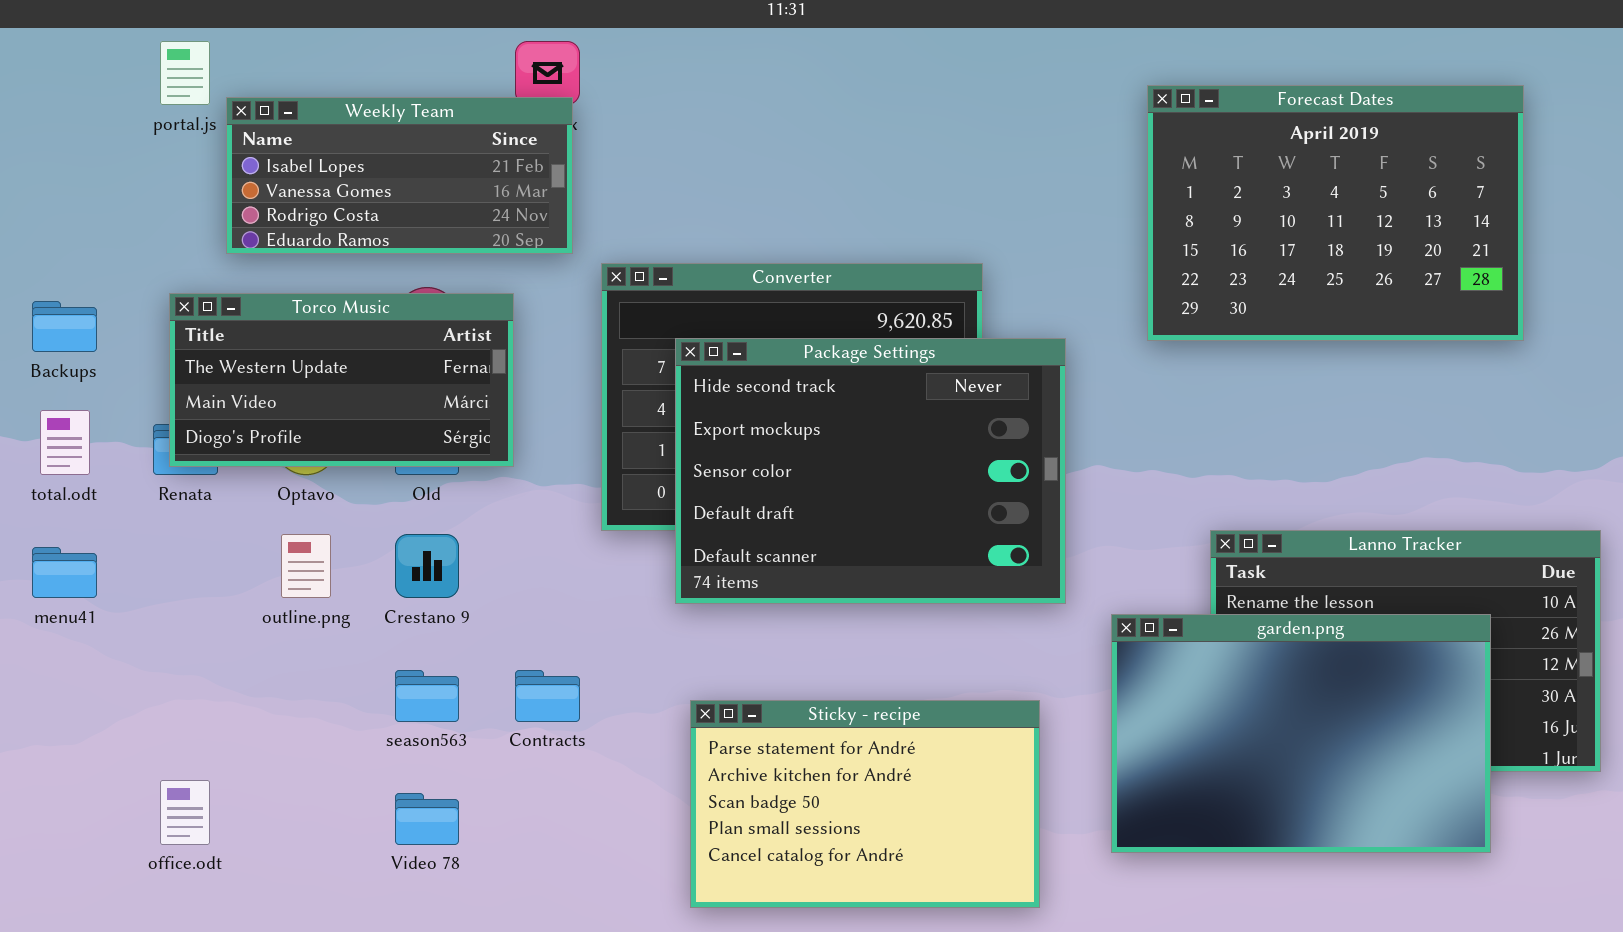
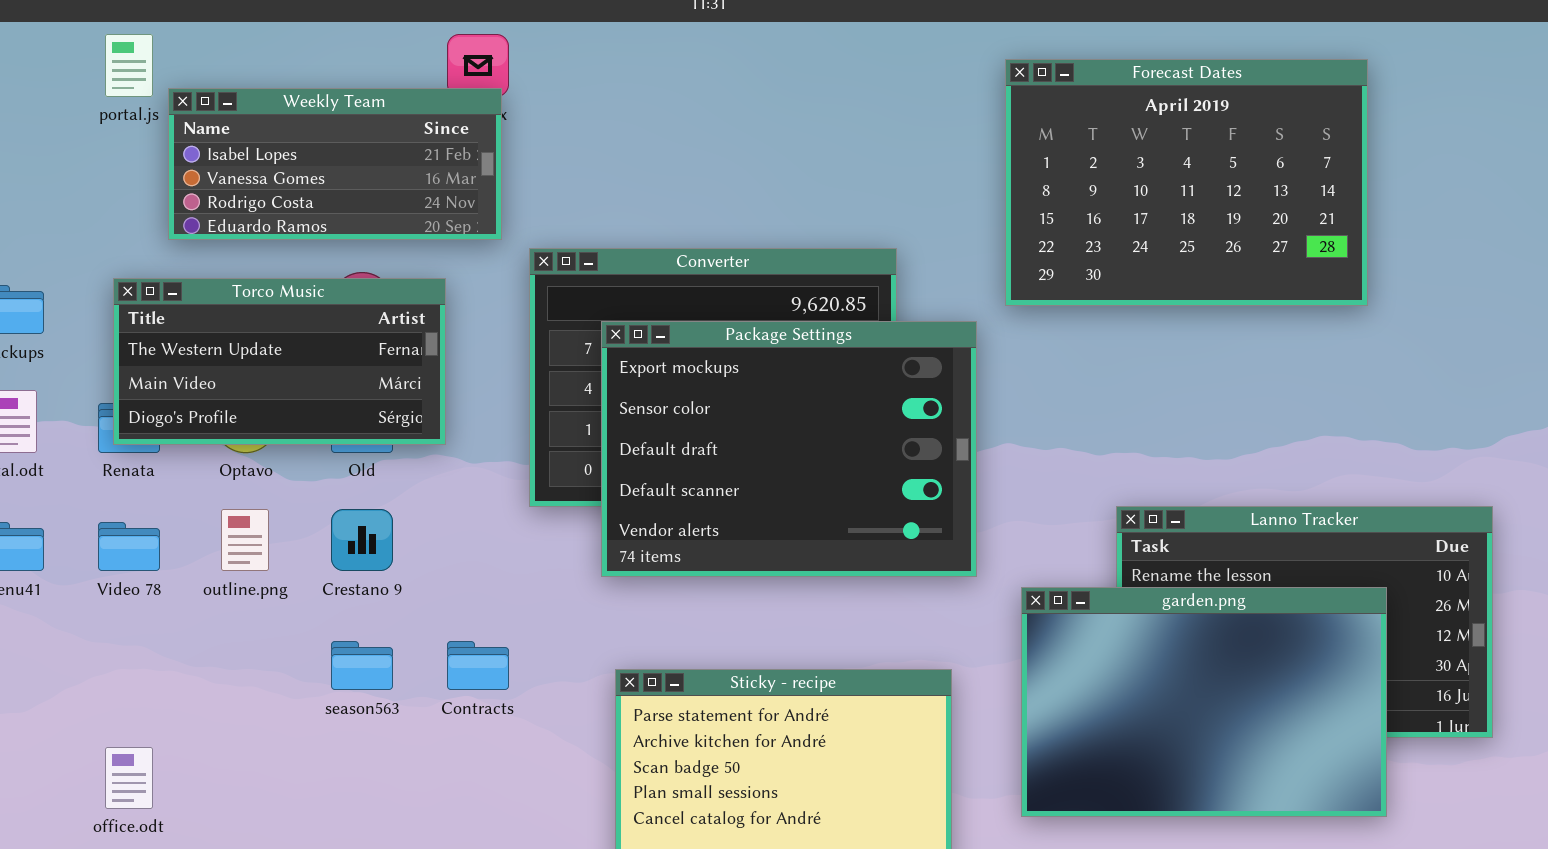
Forecast Dates: [1147,85,1524,341] -> [1005,59,1368,306], moved
Package Settings: [675,338,1066,604] -> [601,321,977,577], scrolled down 1 row
Video 78: [395,793,459,845] -> [98,522,160,571], moved

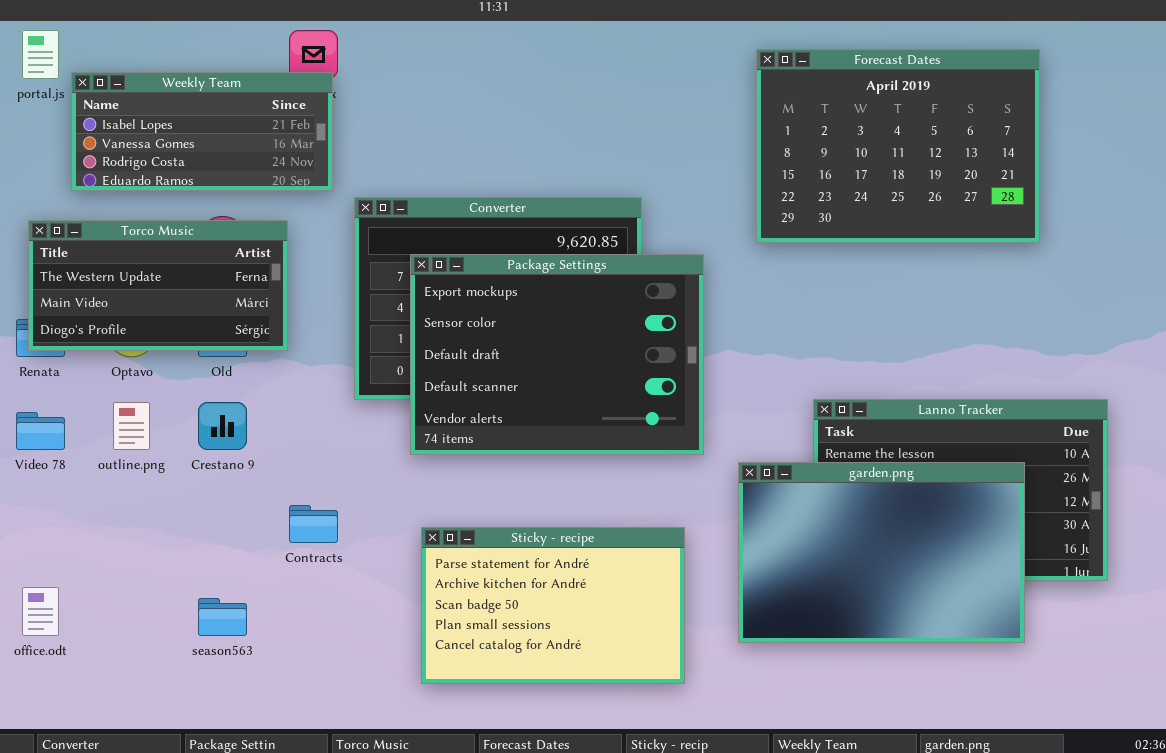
Forecast Dates: [1005,59,1368,306] -> [756,49,1040,243], moved
season563: [331,641,393,690] -> [198,598,247,636], moved

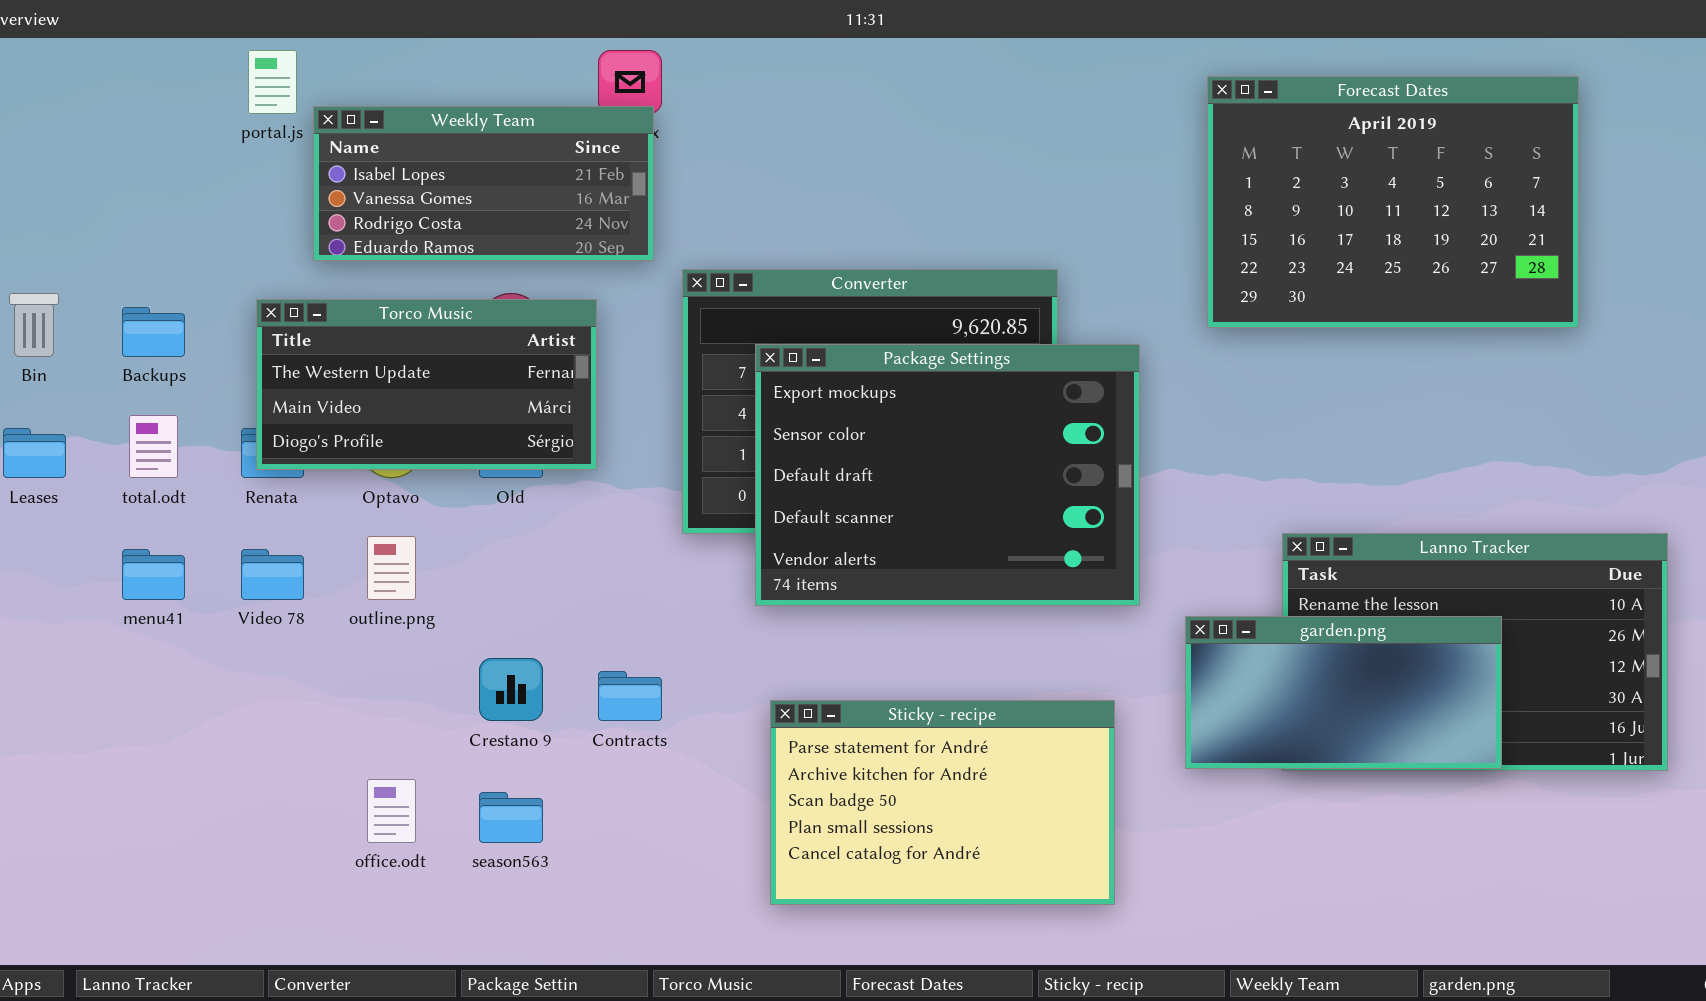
Crestano 9: [198,402,247,450] -> [479,658,543,721], moved
garden.png: [738,462,1025,643] -> [1185,616,1502,769], resized
office.odt: [22,587,59,636] -> [367,779,416,843], moved

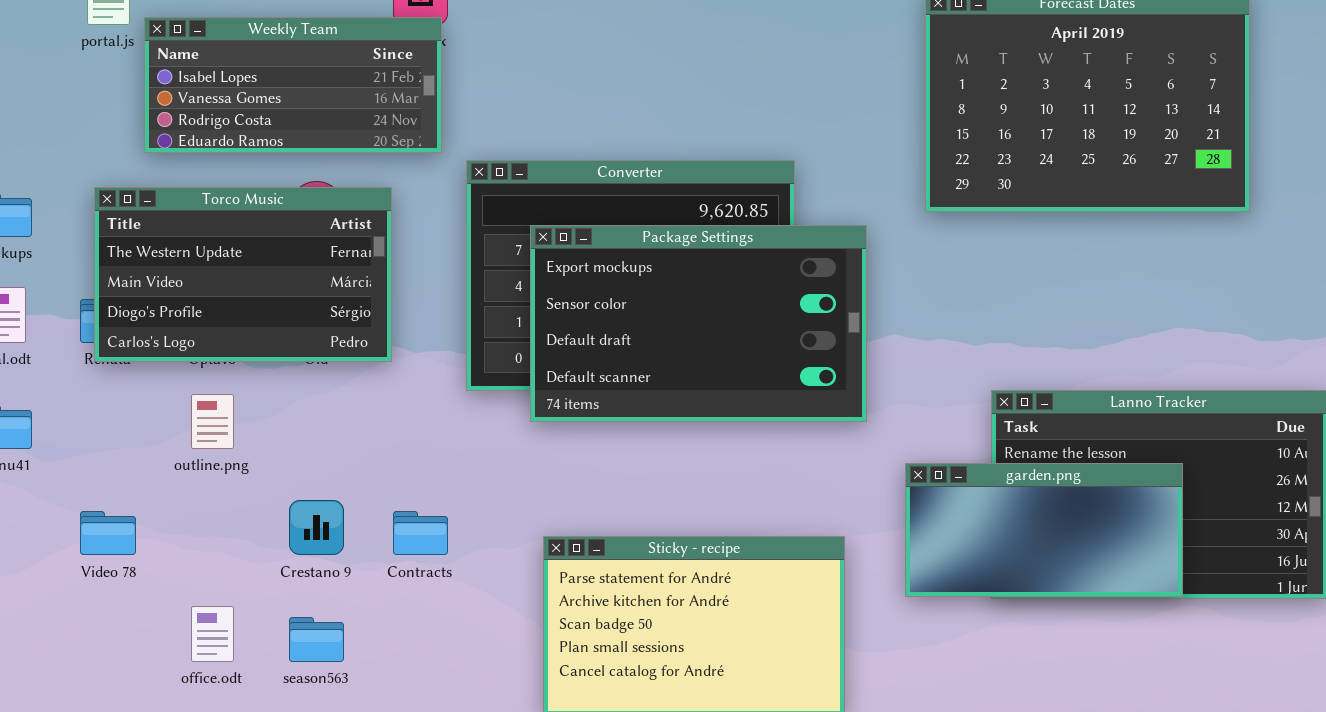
Torco Music: [256,299,597,470] -> [94,187,392,362], resized
Package Settings: [755,344,1140,606] -> [530,225,867,422], resized
Video 78: [241,549,304,600] -> [80,511,136,555], moved

